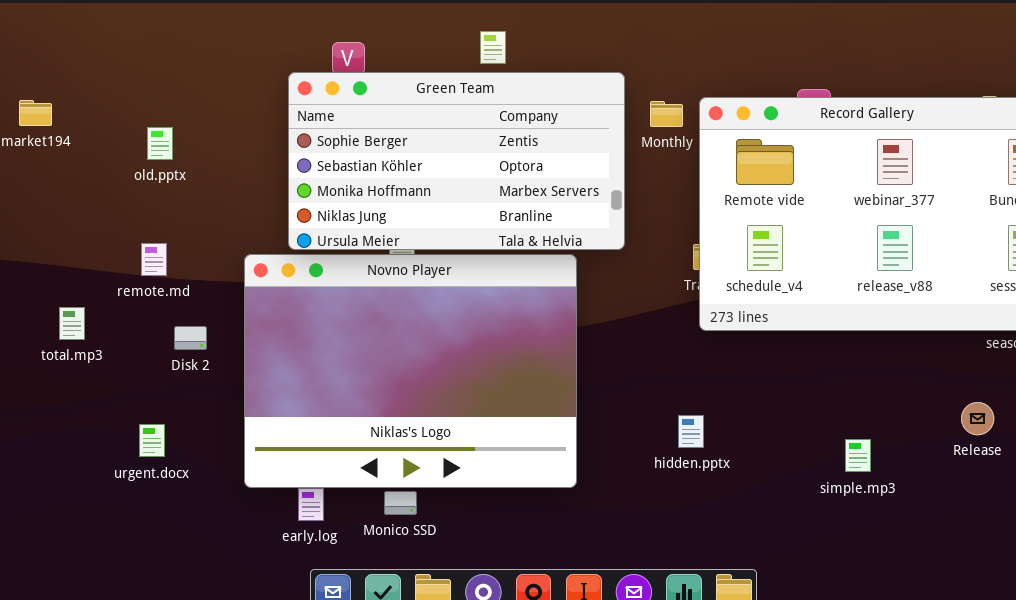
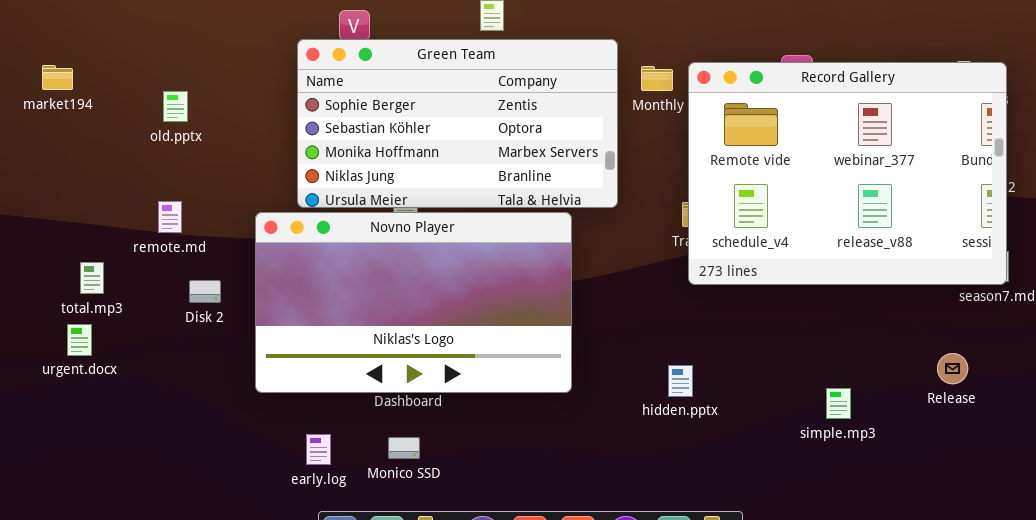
Novno Player: [244,254,577,488] -> [255,212,572,393], resized
urgent.docx: [139,424,165,457] -> [67,324,92,356], moved

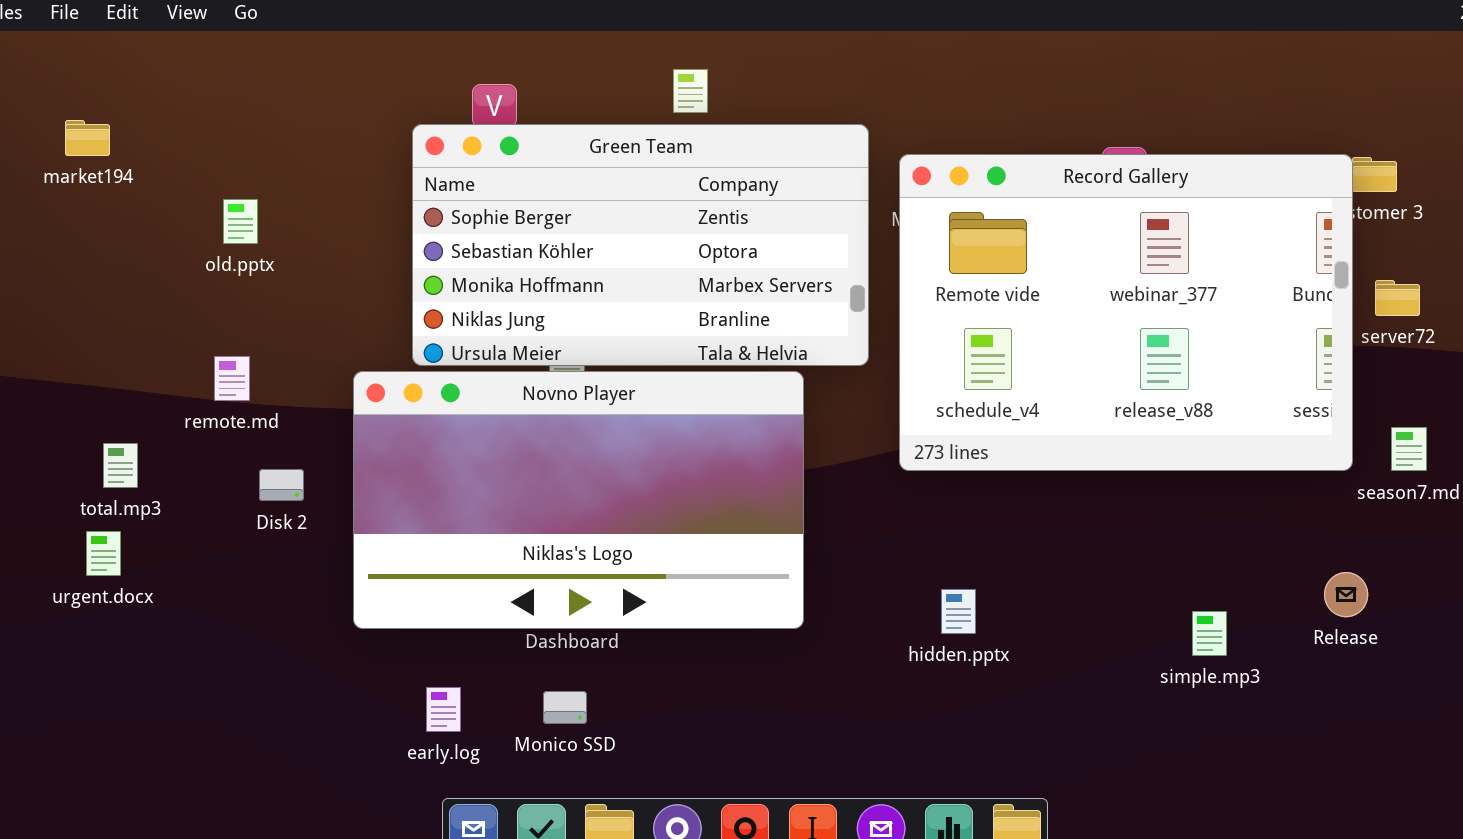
Record Gallery: [688,62,1007,285] -> [899,154,1353,471], moved
market194: [42,65,73,90] -> [65,120,110,156], moved
simple.mp3: [826,388,851,419] -> [1192,611,1227,656], moved

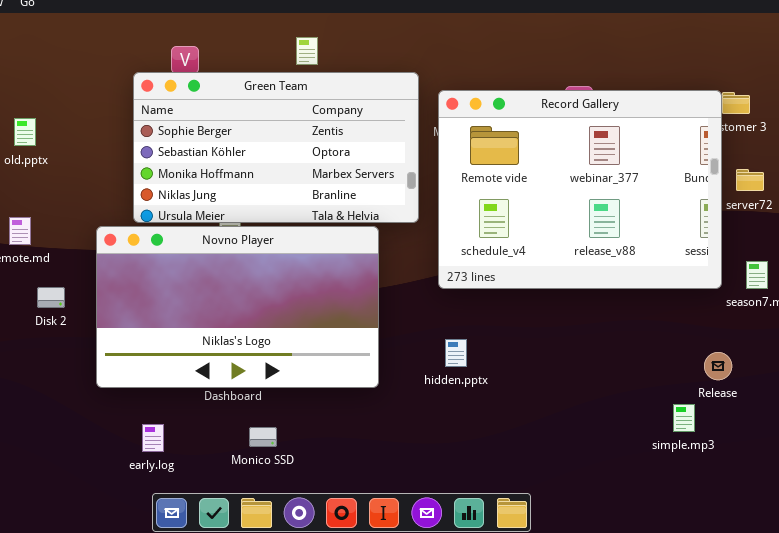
hidden.pptx: [941,589,976,634] -> [445,339,467,367], moved
simple.mp3: [1192,611,1227,656] -> [673,404,695,432], moved
Monico SSD: [543,691,587,724] -> [249,427,277,447], moved

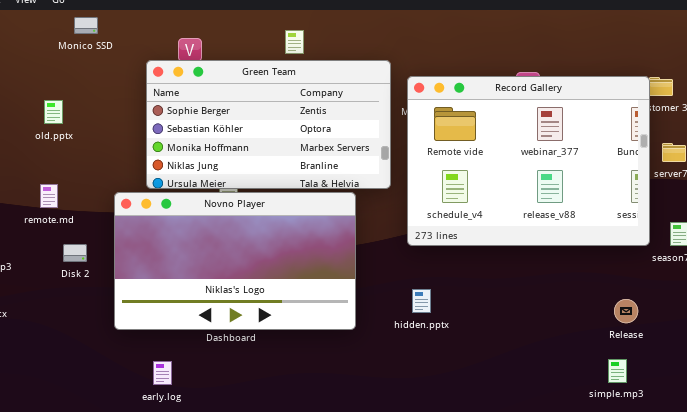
Release: [704,352,732,380] -> [614,299,638,323], moved
simple.mp3: [673,404,695,432] -> [608,359,627,383], moved
Monico SSD: [249,427,277,447] -> [74,17,98,34], moved

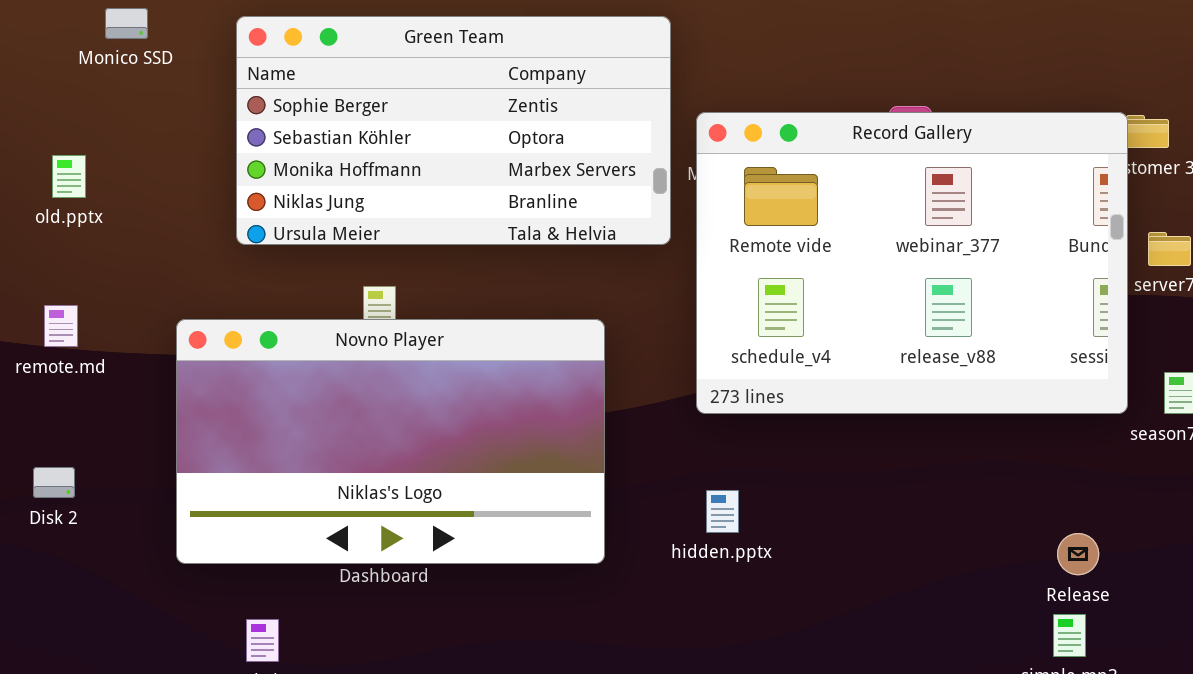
Green Team: [146,60,391,189] -> [236,16,671,245], moved
Disk 2: [63,244,87,262] -> [33,467,75,498], moved
Release: [614,299,638,323] -> [1057,533,1099,575], moved

